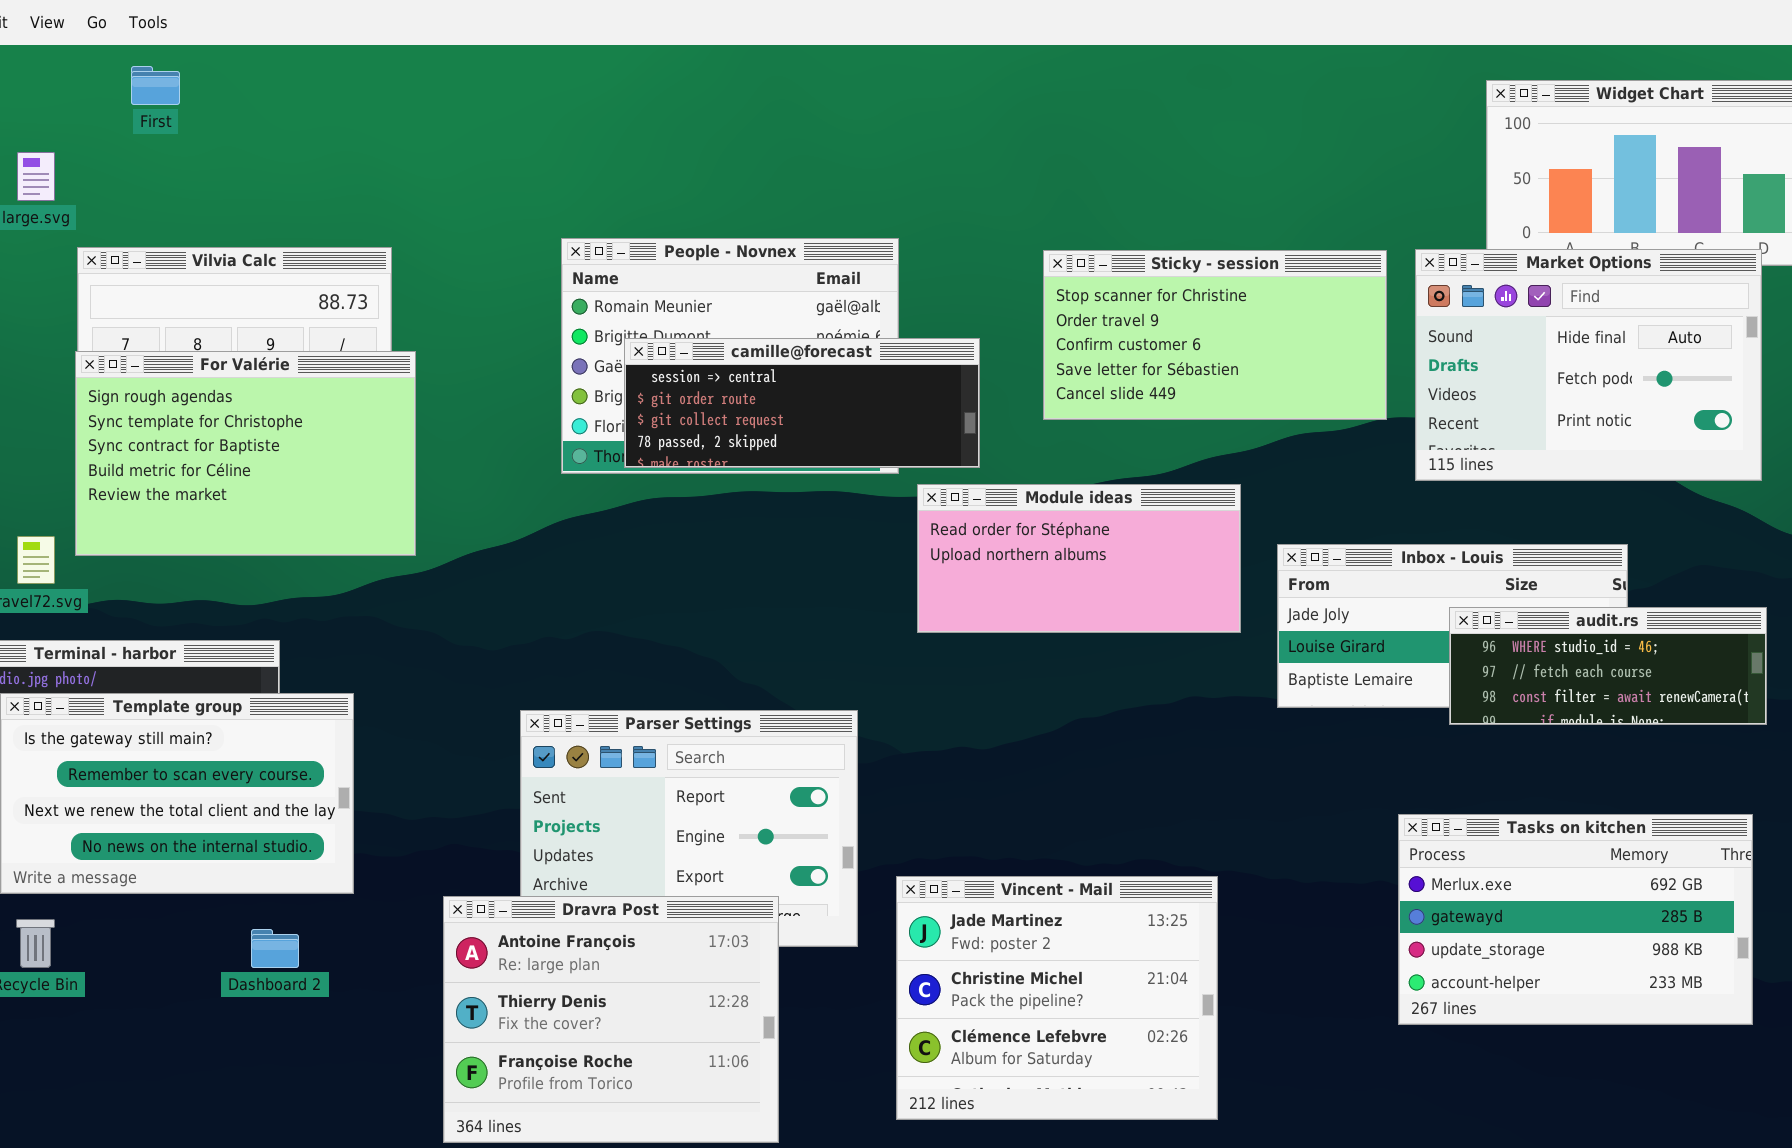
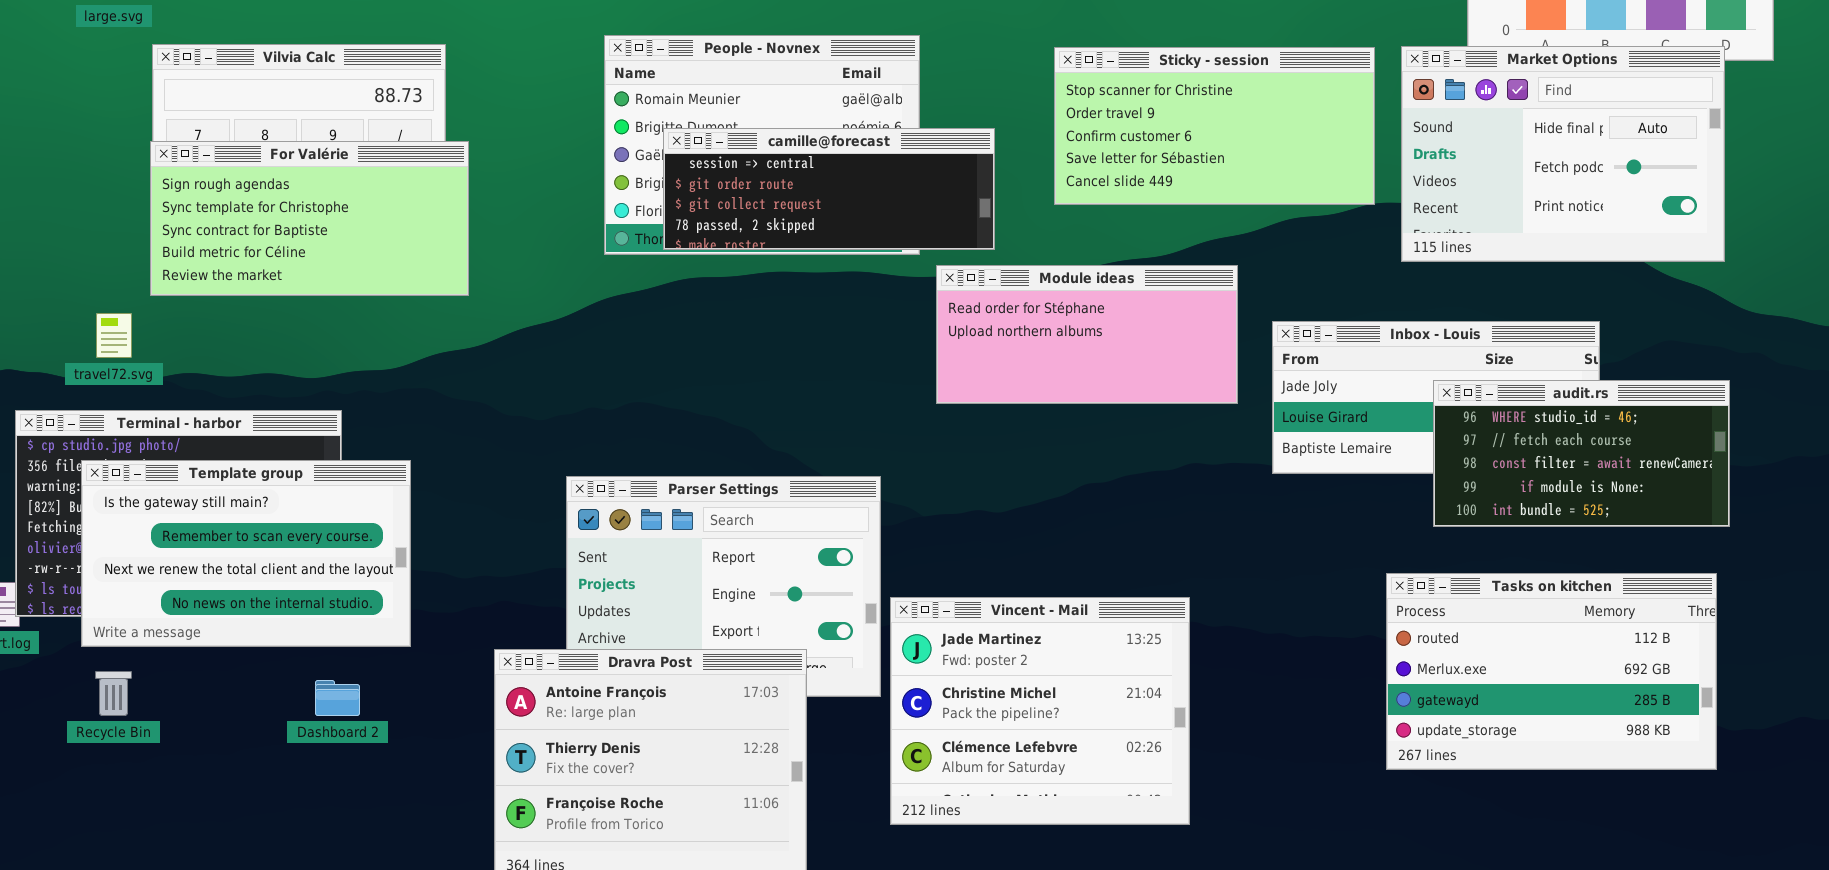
For Valérie: [75,351,416,556] -> [150,141,469,296], resized
audit.rs: [1449,607,1767,725] -> [1433,380,1730,527], resized
Tasks on kitchen: [1398,814,1753,1025] -> [1386,573,1717,770], scrolled up 1 row
Vincent - Mail: [896,876,1218,1120] -> [890,597,1190,825], moved

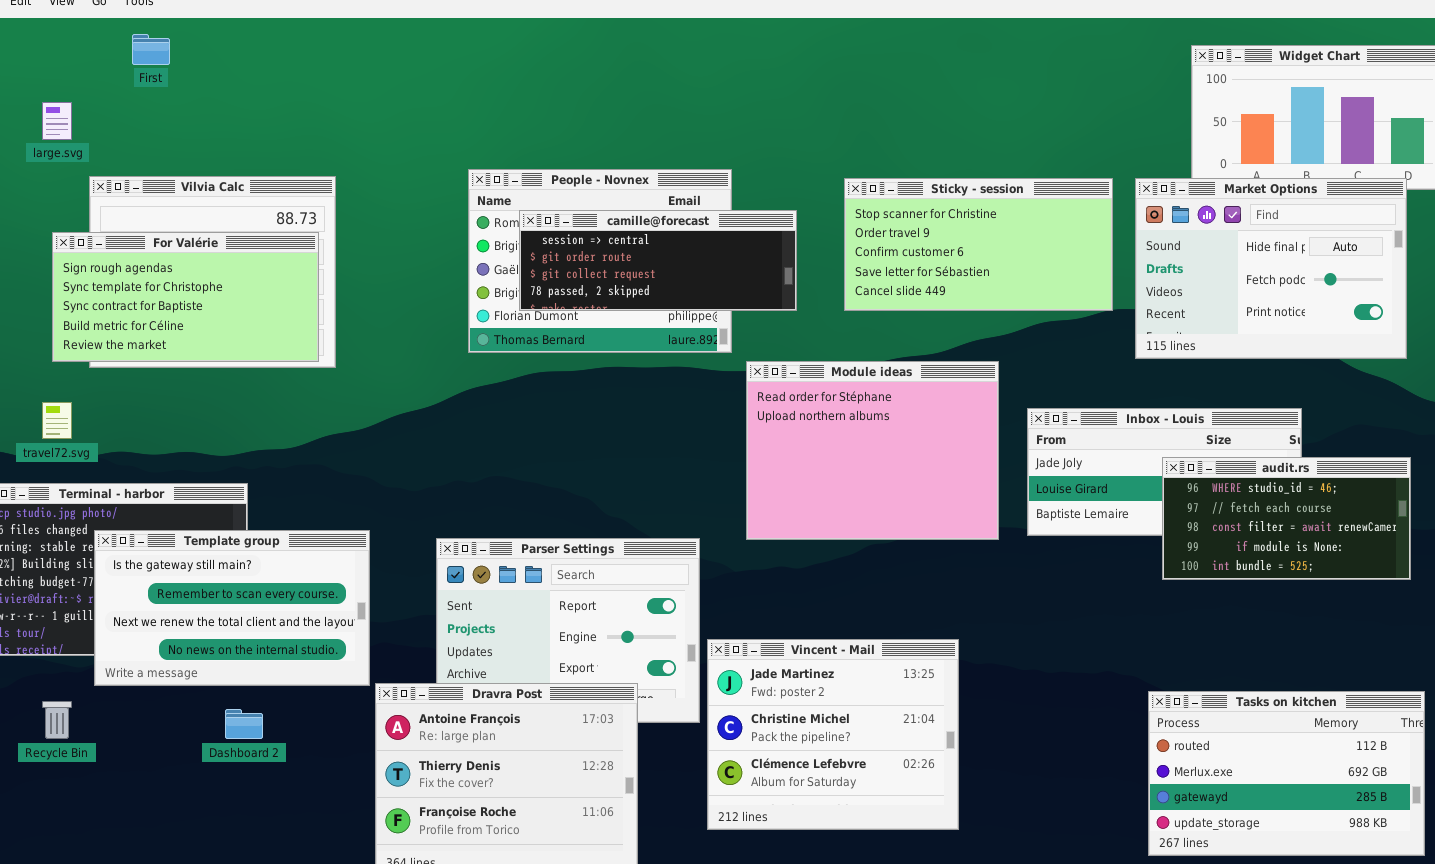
camille@forecast: [663,128,995,250] -> [519,210,797,311], moved
For Valérie: [150,141,469,296] -> [52,232,319,362], moved
Module ideas: [936,265,1238,404] -> [746,361,999,540], resized
Template group: [81,460,411,647] -> [94,530,370,686], moved
Tasks on kitchen: [1386,573,1717,770] -> [1148,691,1425,856], moved

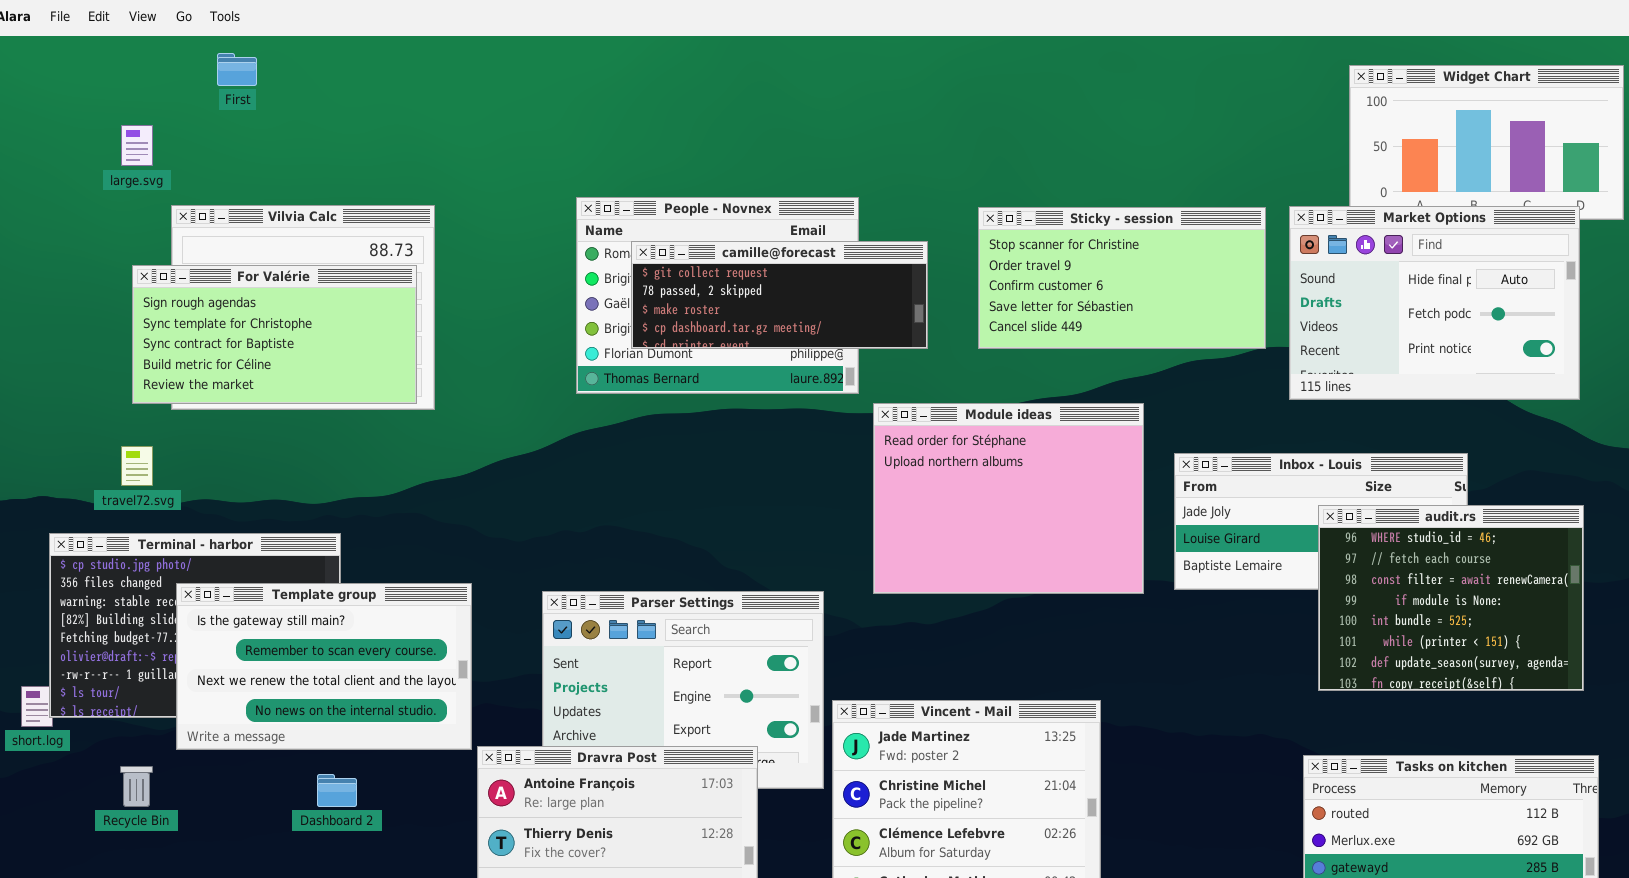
camille@forecast: [519,210,797,311] -> [631,241,928,349], scrolled down 2 rows
audit.rs: [1162,457,1411,580] -> [1318,505,1584,691], resized

